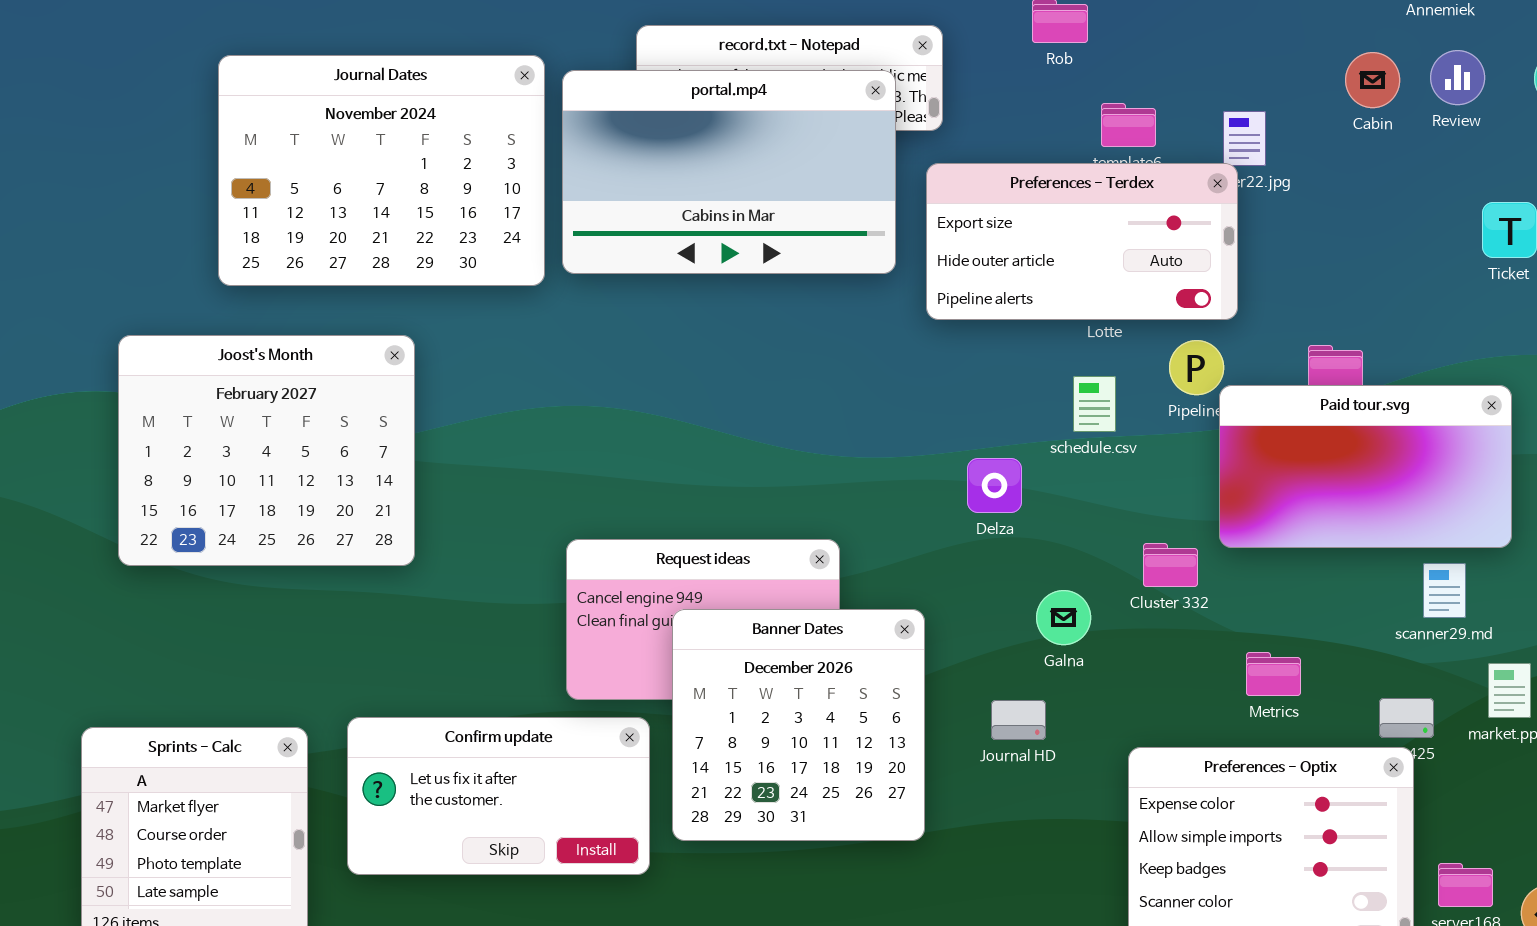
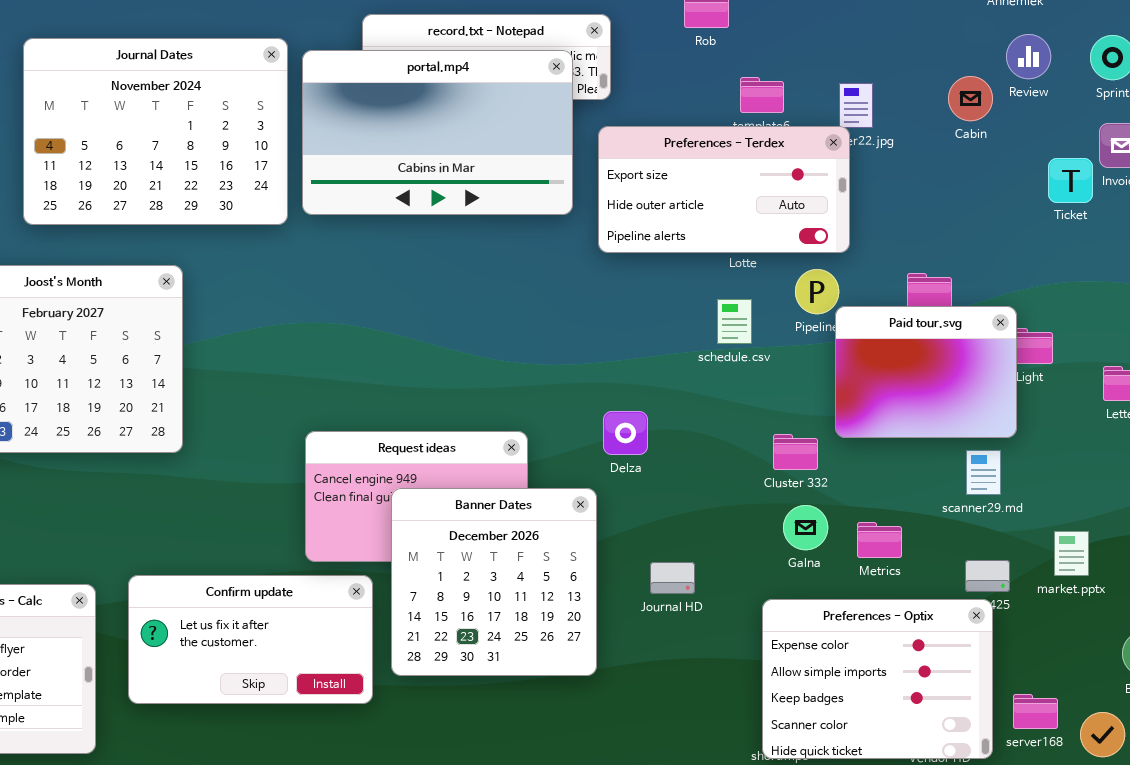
Cabin: [1345,52,1400,108] -> [948,76,993,121], moved
Paid tour.svg: [1219,385,1512,548] -> [835,306,1017,438], resized
Delza: [967,458,1022,513] -> [603,411,648,455], moved
scanner29.md: [1423,563,1466,618] -> [966,450,1001,495], moved
Galna: [1036,590,1091,645] -> [783,505,828,550], moved

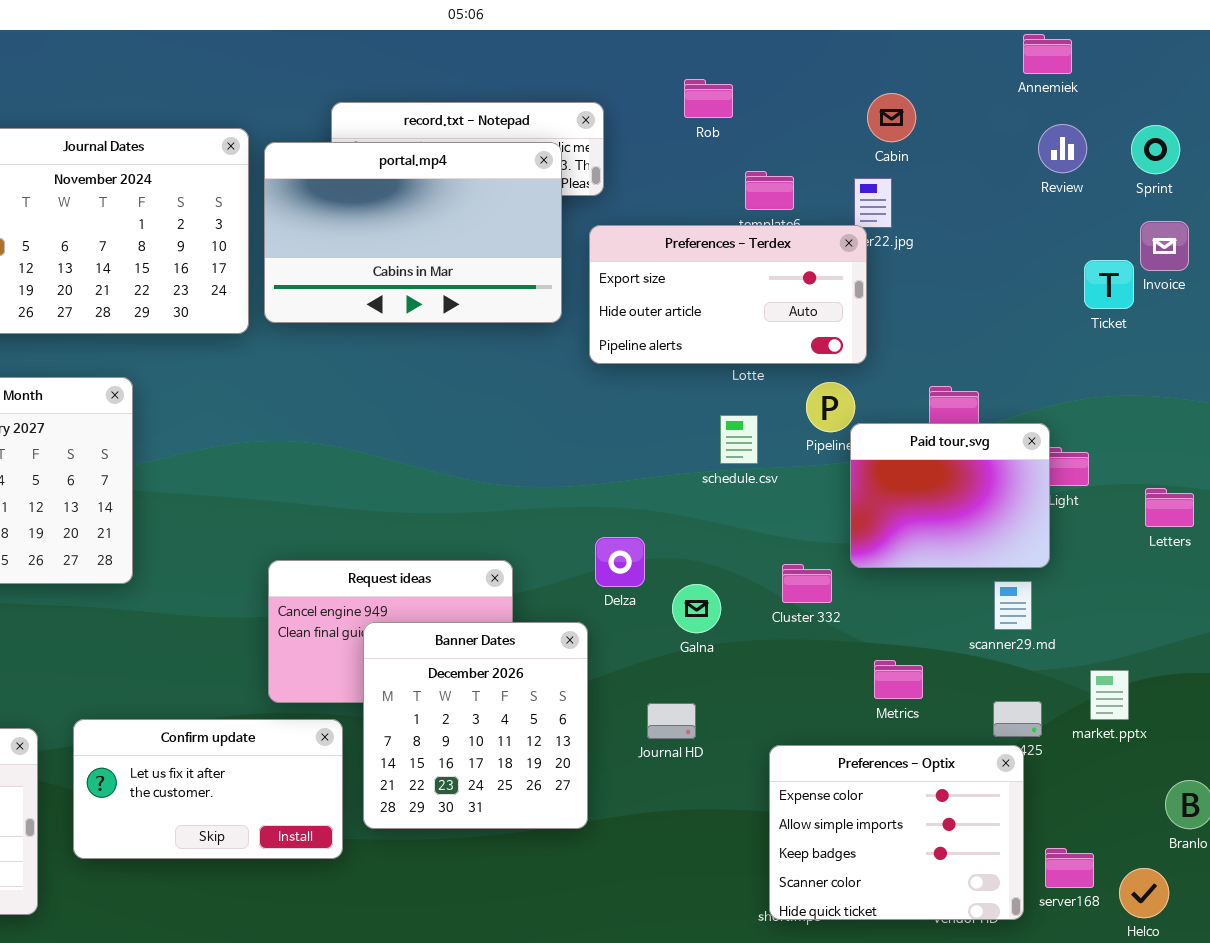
Cabin: [948,76,993,121] -> [867,93,916,142], moved
Galna: [783,505,828,550] -> [672,584,721,633], moved

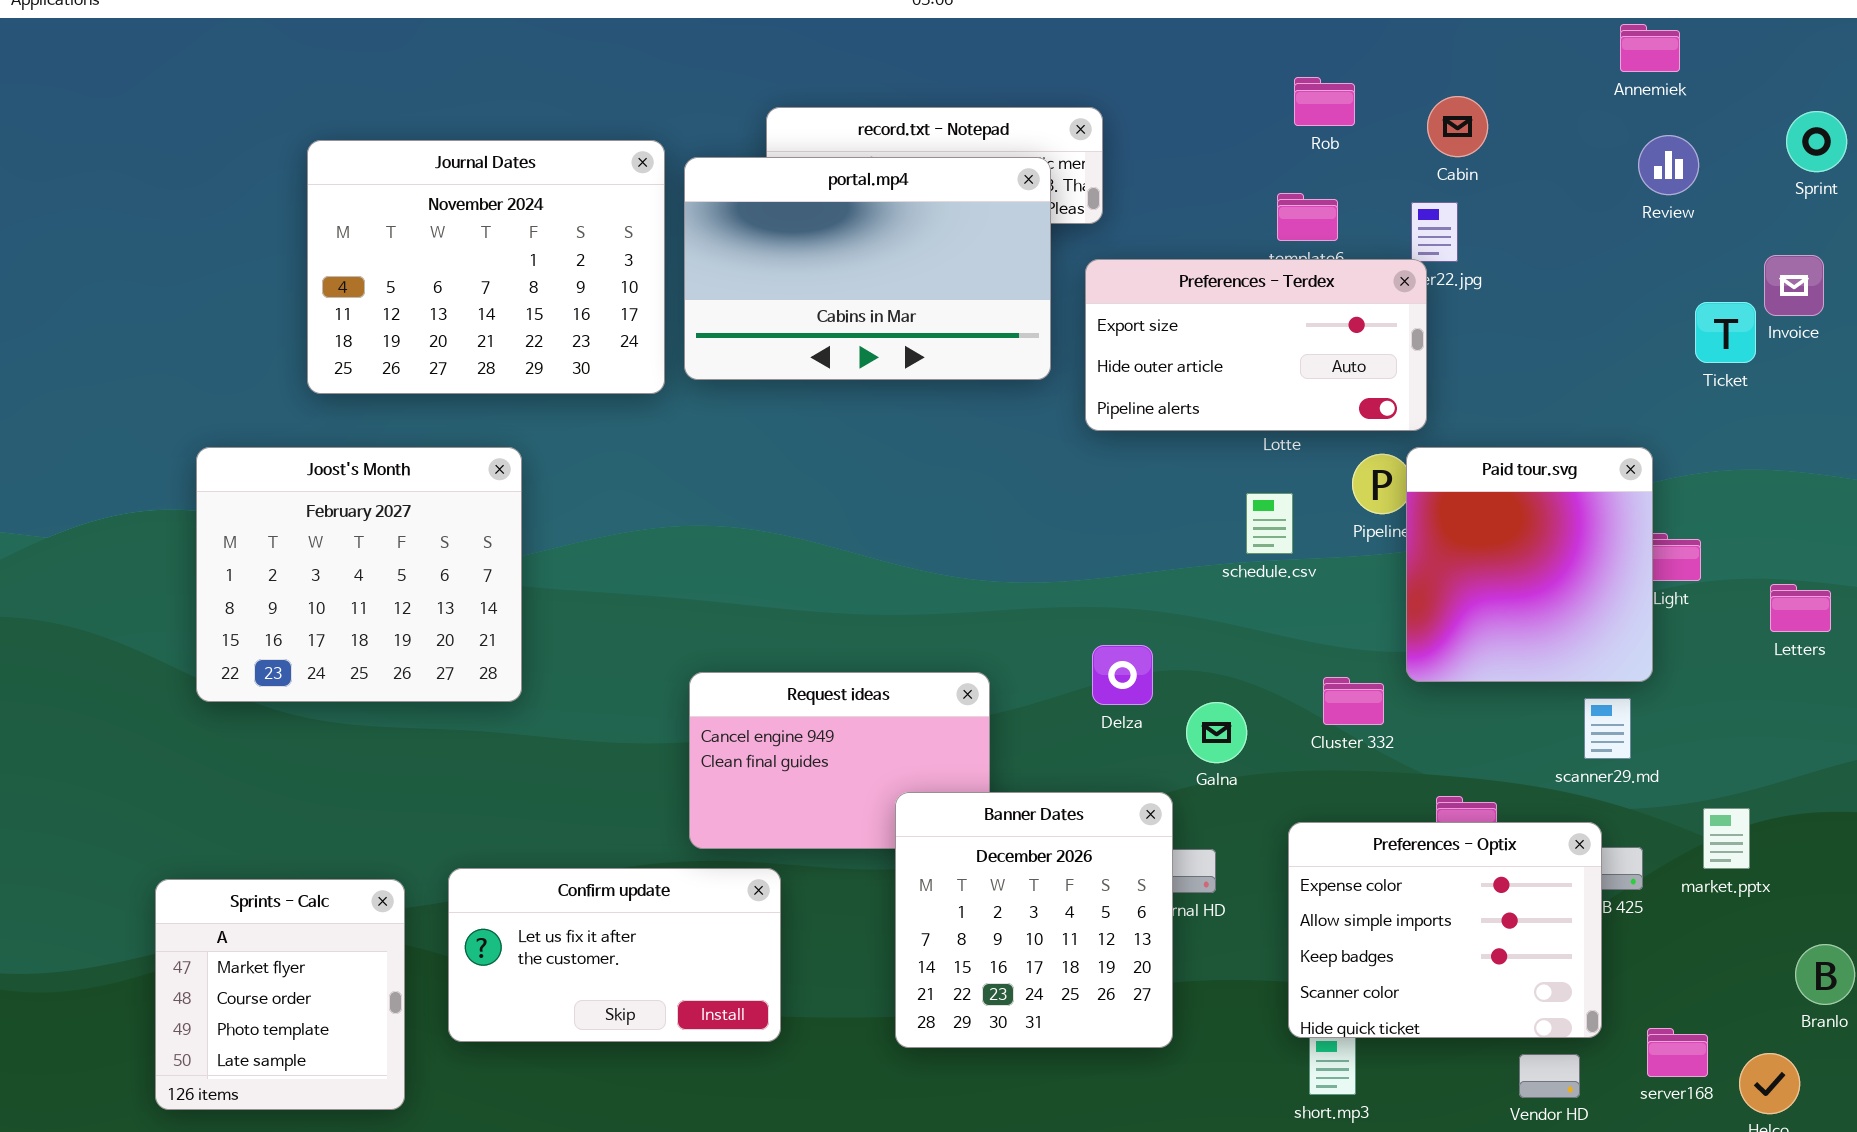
Rob: [684,79,733,118] -> [1294,77,1355,126], moved
Sprint: [1131,125,1180,174] -> [1786,111,1847,172], moved
Paid tour.svg: [850,423,1050,568] -> [1406,447,1653,682], resized
Banner Dates: [363,622,588,829] -> [895,792,1173,1048], moved
Preferences - Optix: [769,745,1024,920] -> [1288,822,1602,1038], moved

